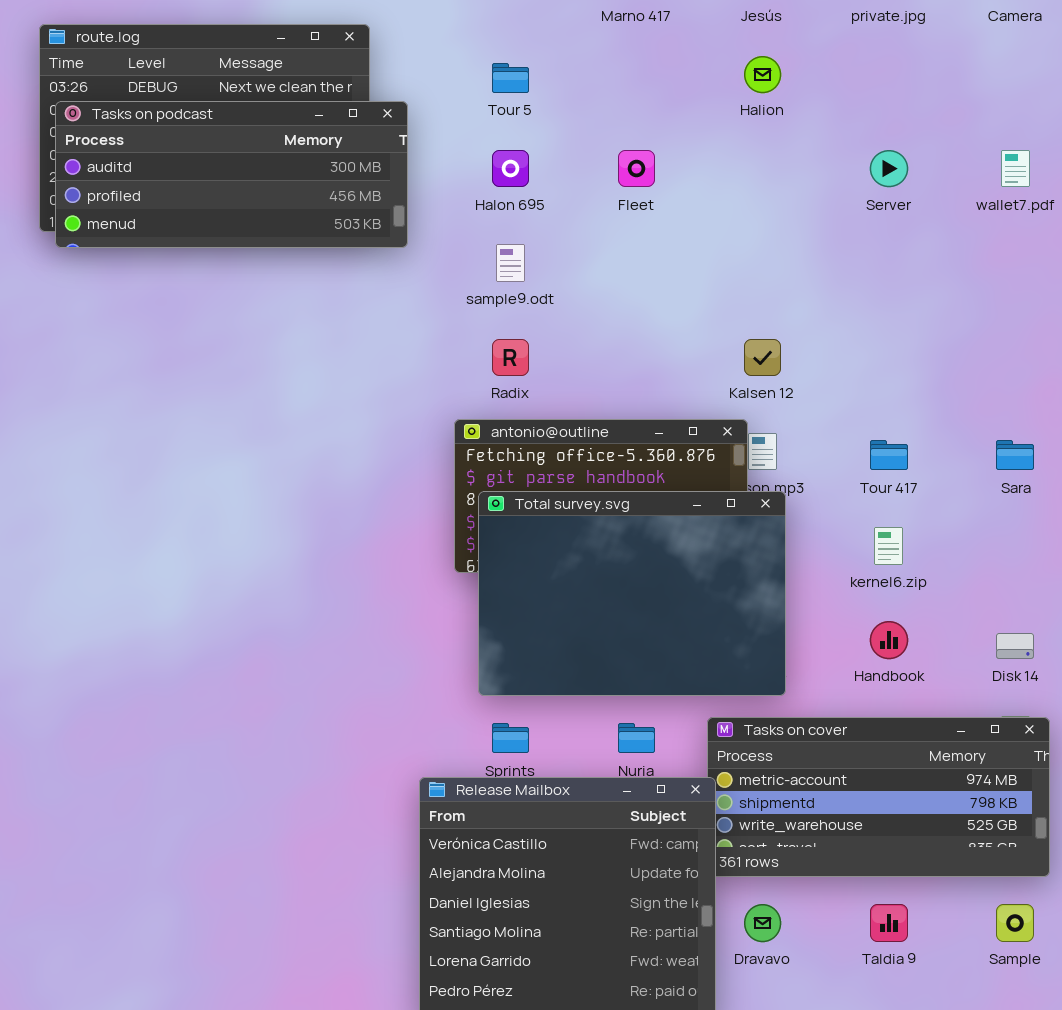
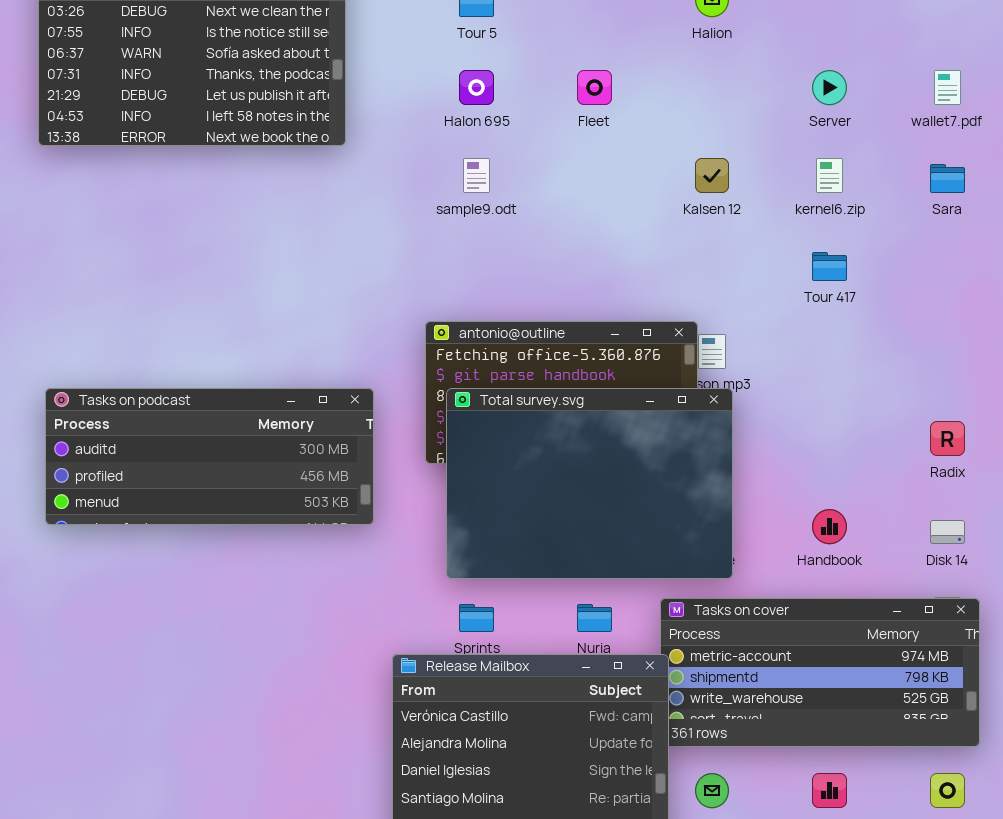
Tasks on podcast: [55,101,408,248] -> [45,388,374,525], moved
Radix: [492,339,529,376] -> [930,421,965,456], moved
Kalsen 12: [744,339,781,376] -> [695,158,729,193], moved
Tour 417: [870,440,908,470] -> [812,252,847,281], moved
Sara: [996,440,1034,470] -> [930,164,965,193], moved
kernel6.zip: [874,527,903,565] -> [816,158,843,193], moved

